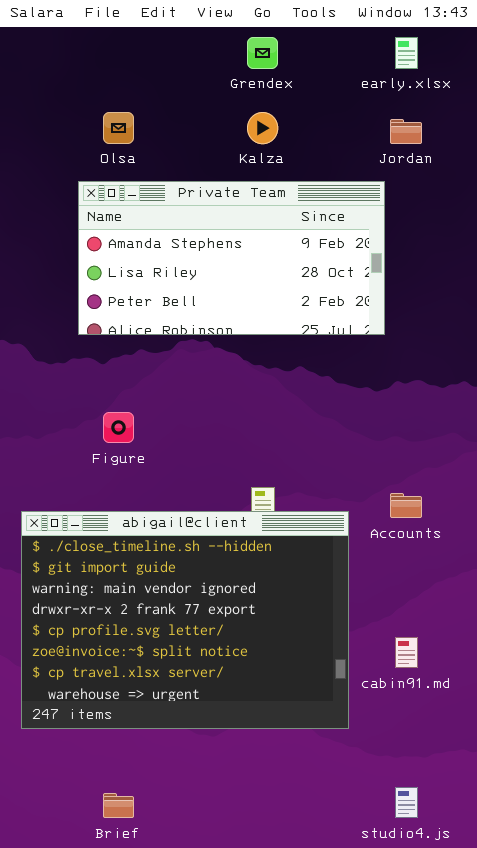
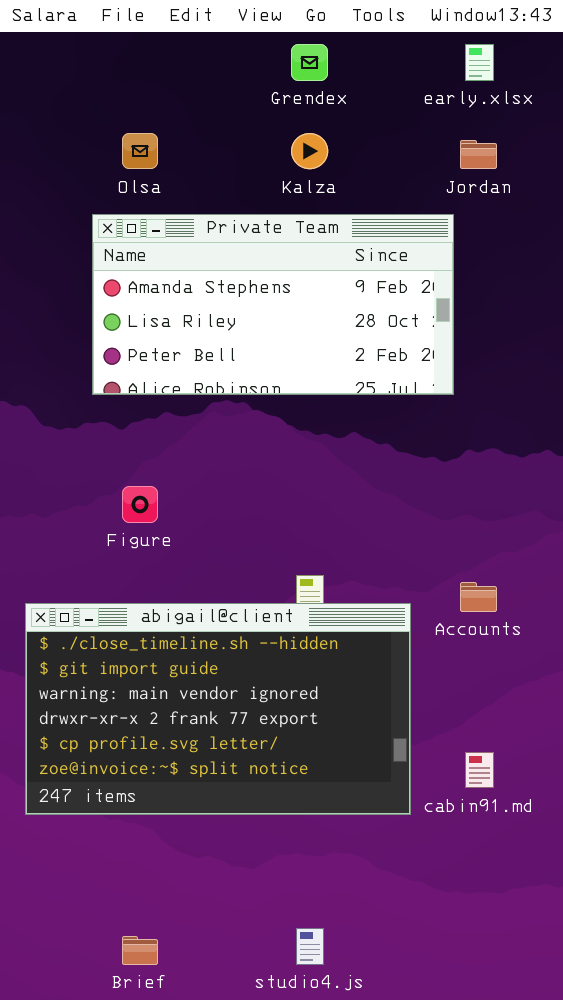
abigail@client: [21,511,349,729] -> [25,603,411,815], resized
studio4.js: [395,787,418,818] -> [296,928,324,965], moved

